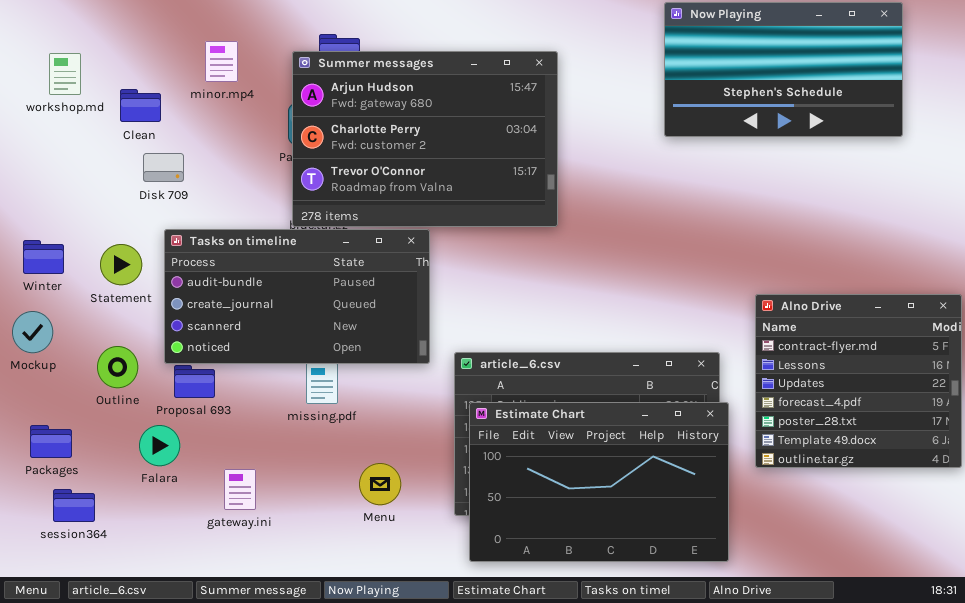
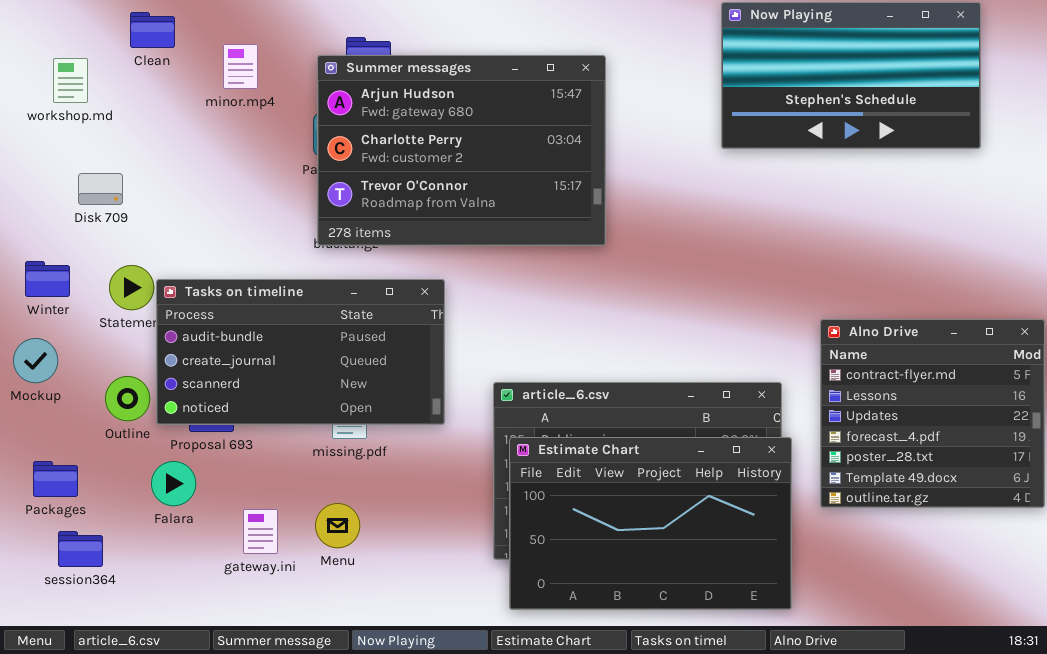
Clean: [120,89,161,122] -> [130,12,175,48], moved
Disk 709: [143,153,184,182] -> [78,173,123,205], moved
Tasks on timeline: [164,229,430,364] -> [156,279,445,425], moved
Menu: [359,463,401,505] -> [315,503,360,548], moved

